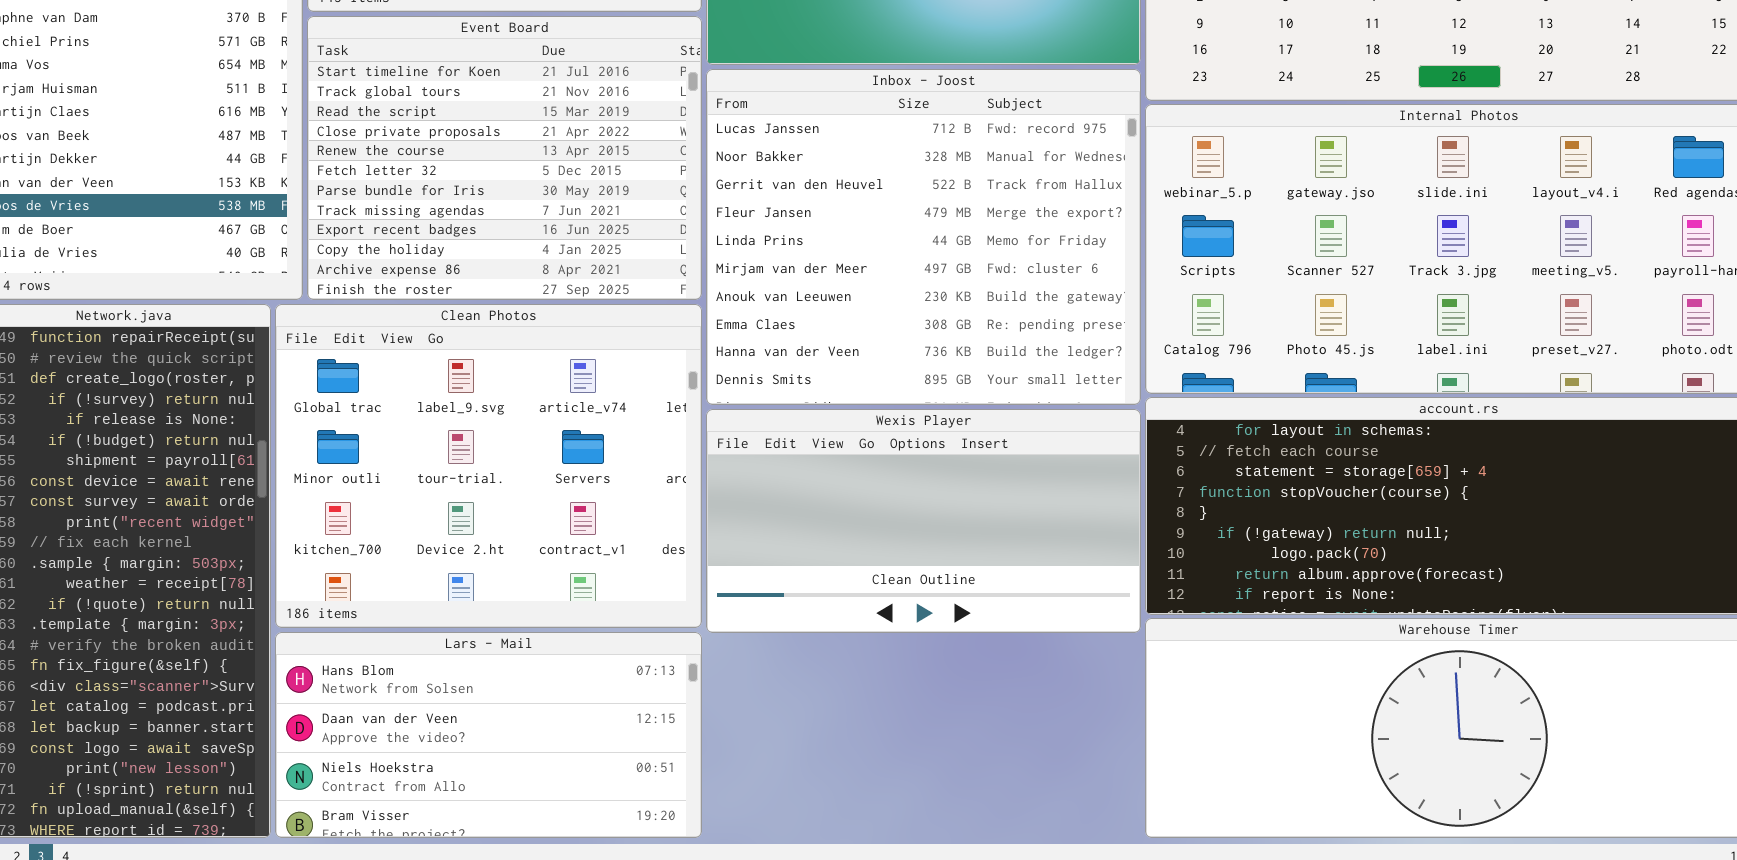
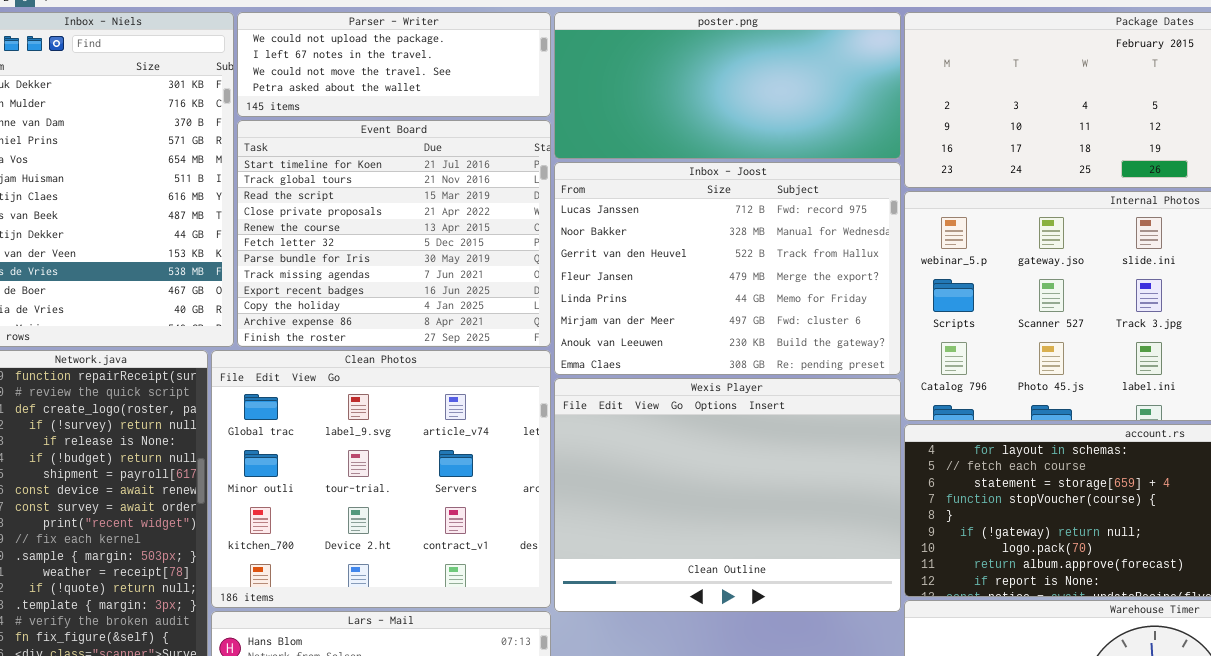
Inbox - Joost: [706,69,1141,405] -> [554,162,901,375], resized
Wexis Player: [706,409,1141,633] -> [554,378,901,612], resized

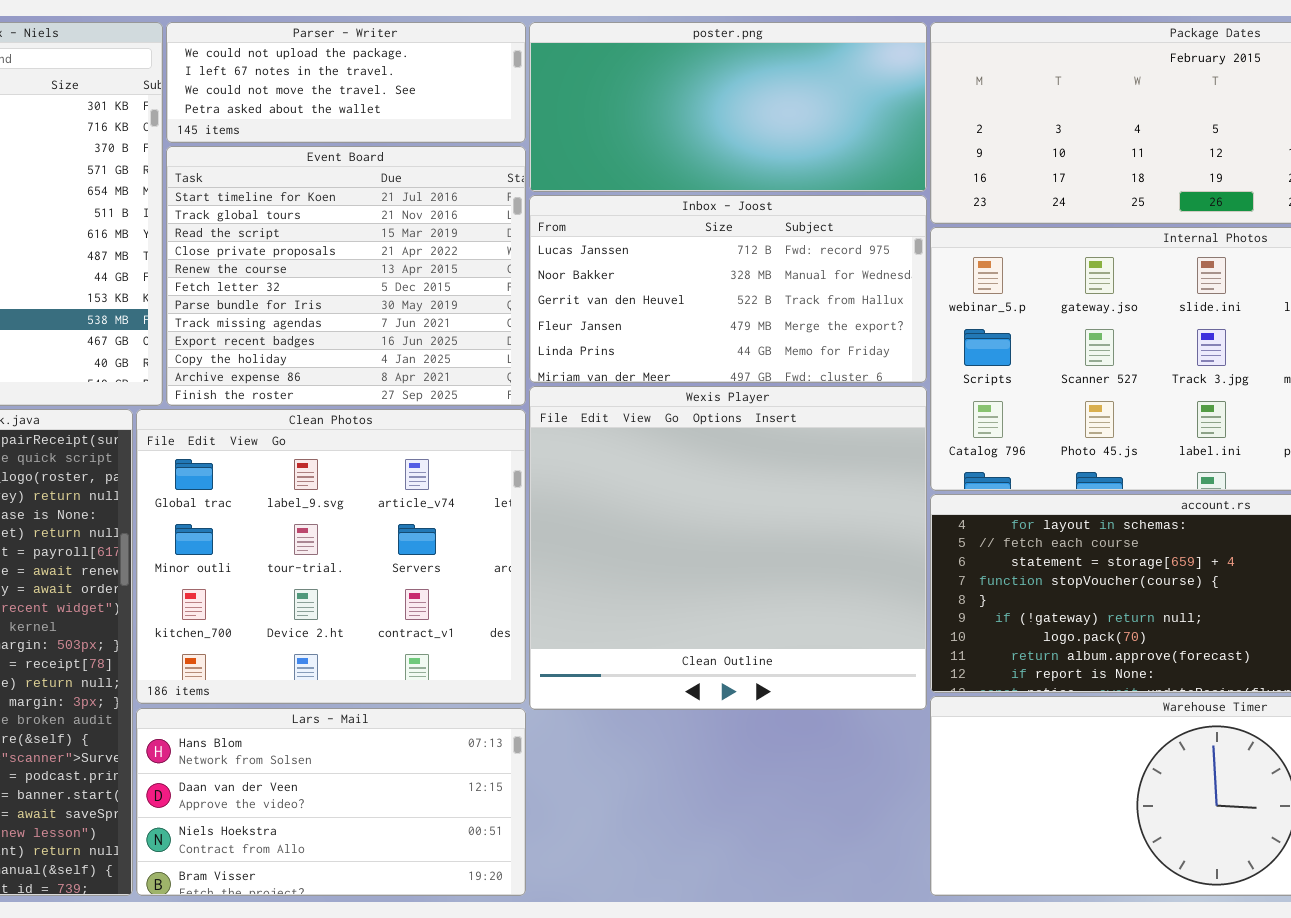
Inbox - Joost: [554,162,901,375] -> [529,195,927,383], resized
Wexis Player: [554,378,901,612] -> [529,386,927,710], resized

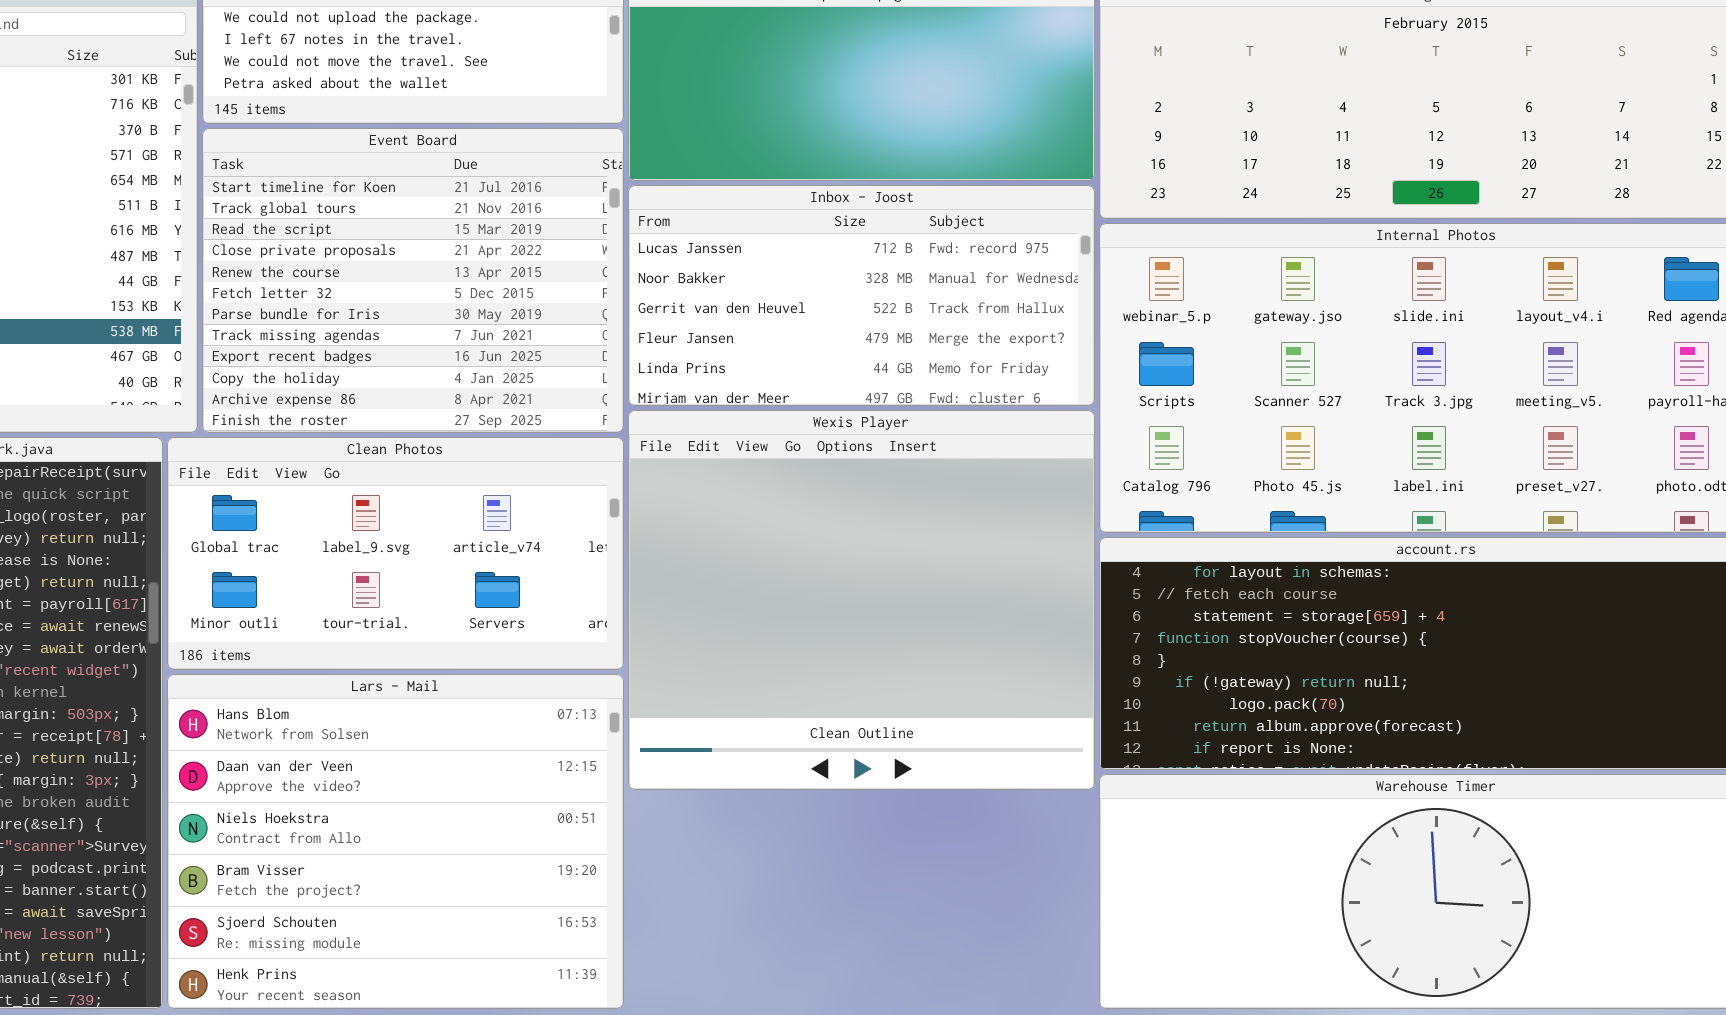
Clean Photos: [136,409,526,704] -> [167,437,624,670], resized
Lars - Mail: [136,708,526,896] -> [167,674,624,1009], resized

